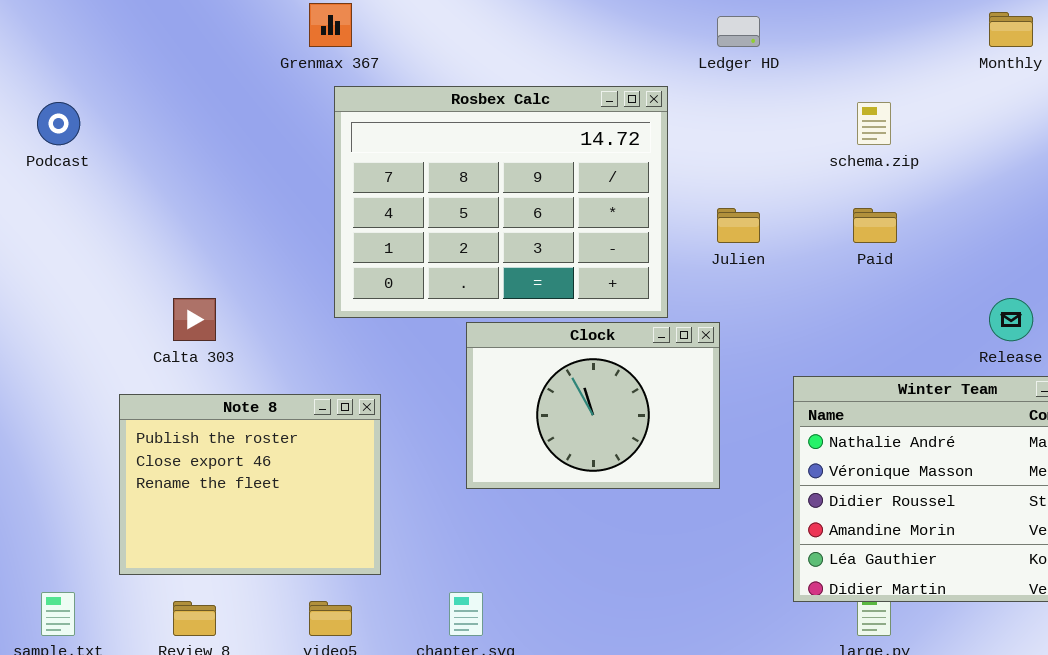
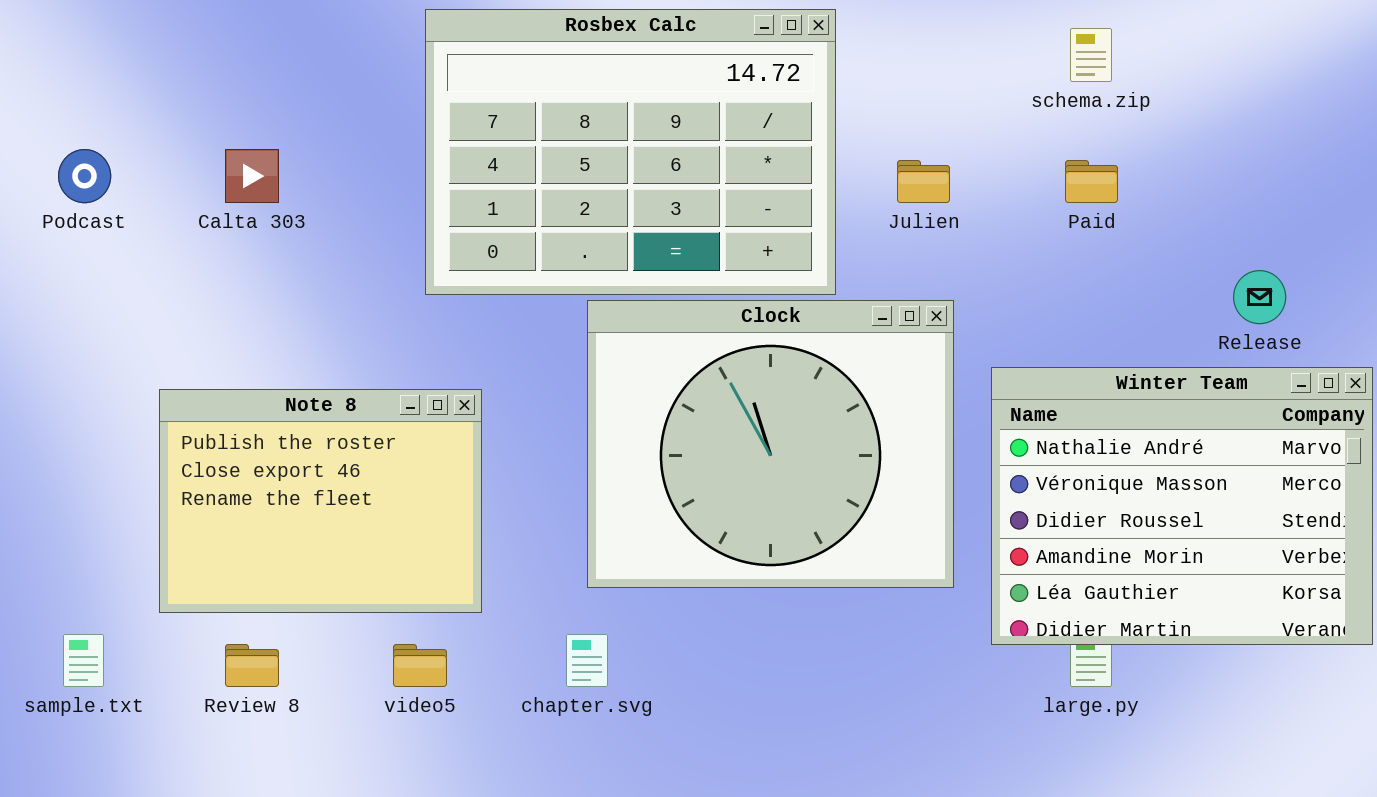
Podcast: [37,102,80,145] -> [58,149,111,203], moved
Calta 303: [173,298,216,341] -> [225,149,279,203], moved
Clock: [466,322,720,489] -> [587,300,954,588], resized

